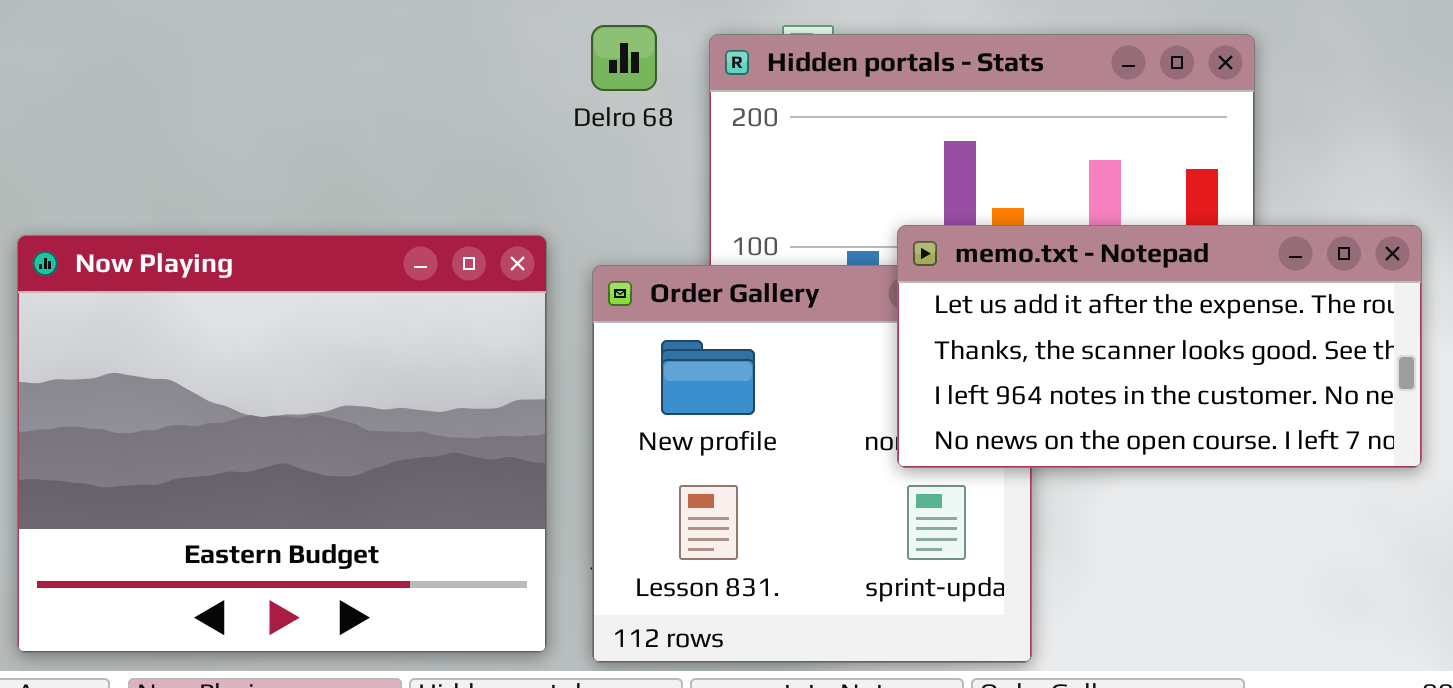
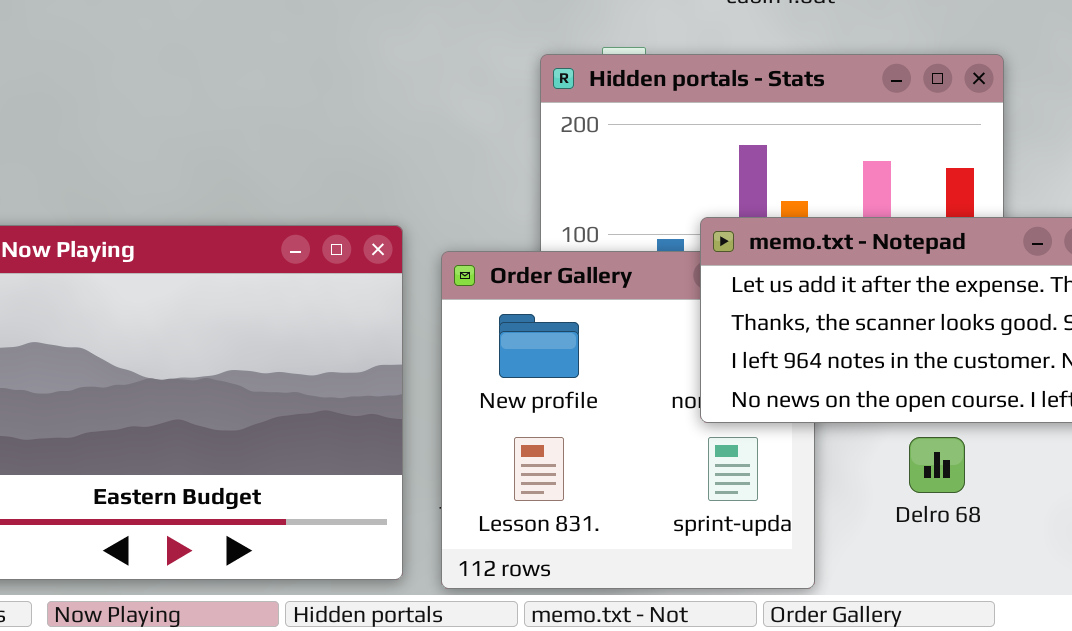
Delro 68: [591,25,657,91] -> [909,437,965,493], moved

